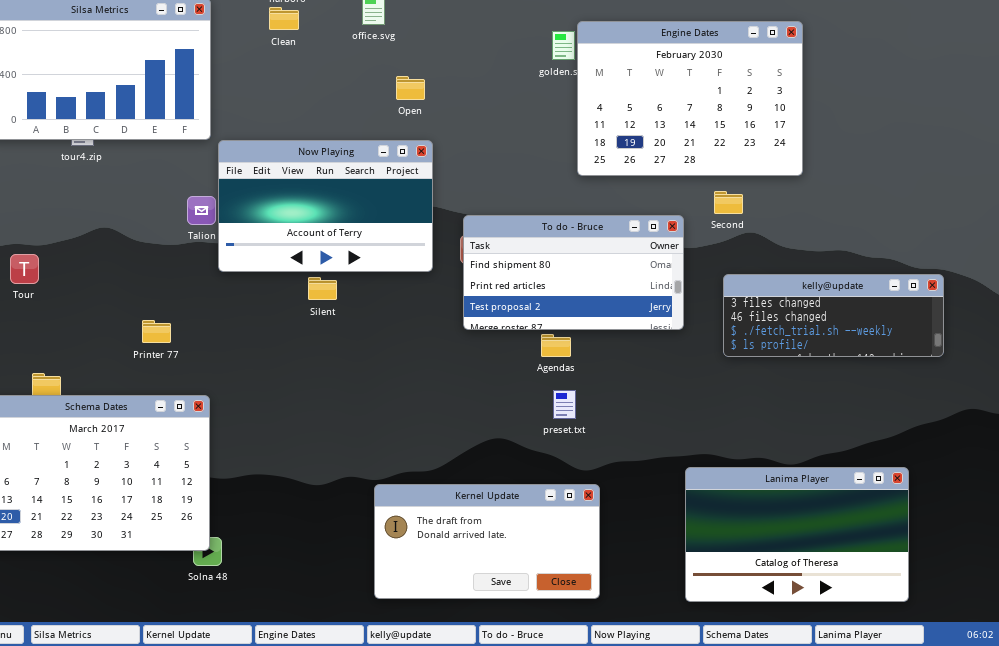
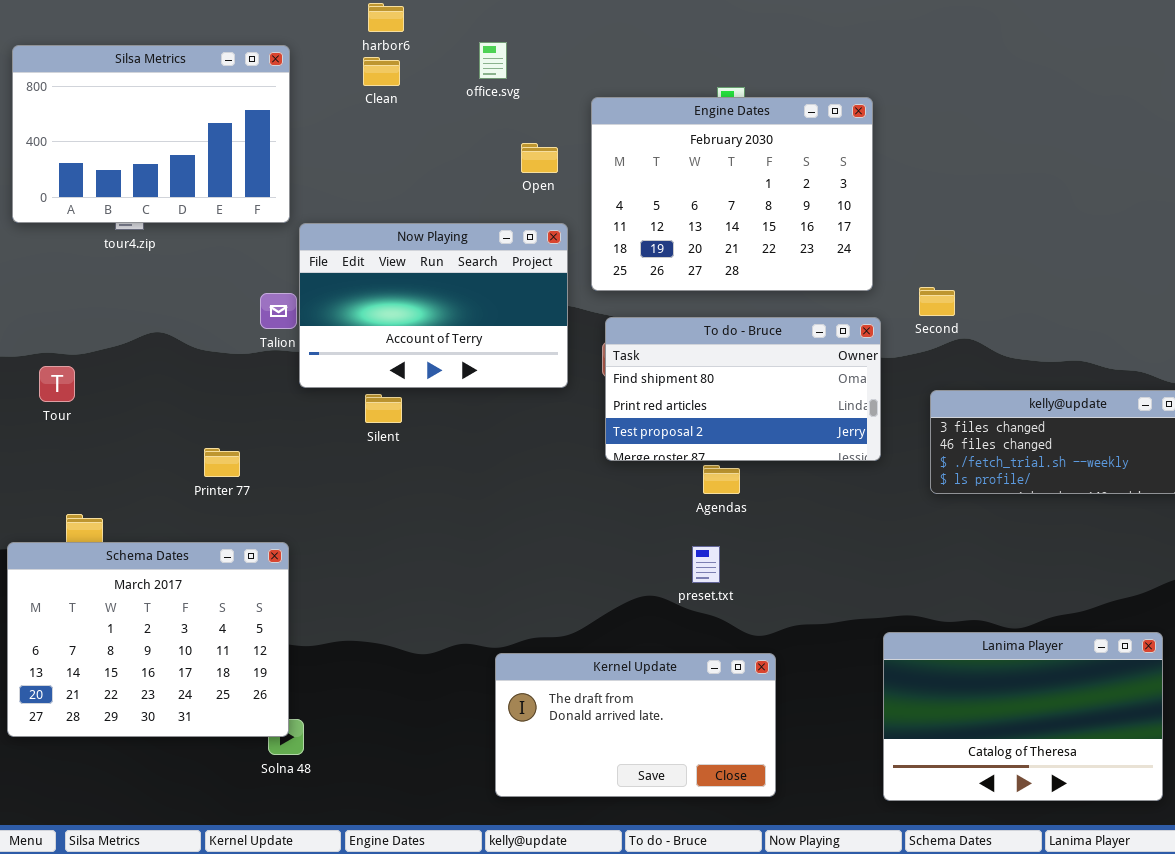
Engine Dates: [577,21,803,176] -> [591,97,873,291], moved
Silent: [308,277,337,300] -> [365,394,402,423], moved
preset.txt: [553,390,576,419] -> [692,546,720,583], moved

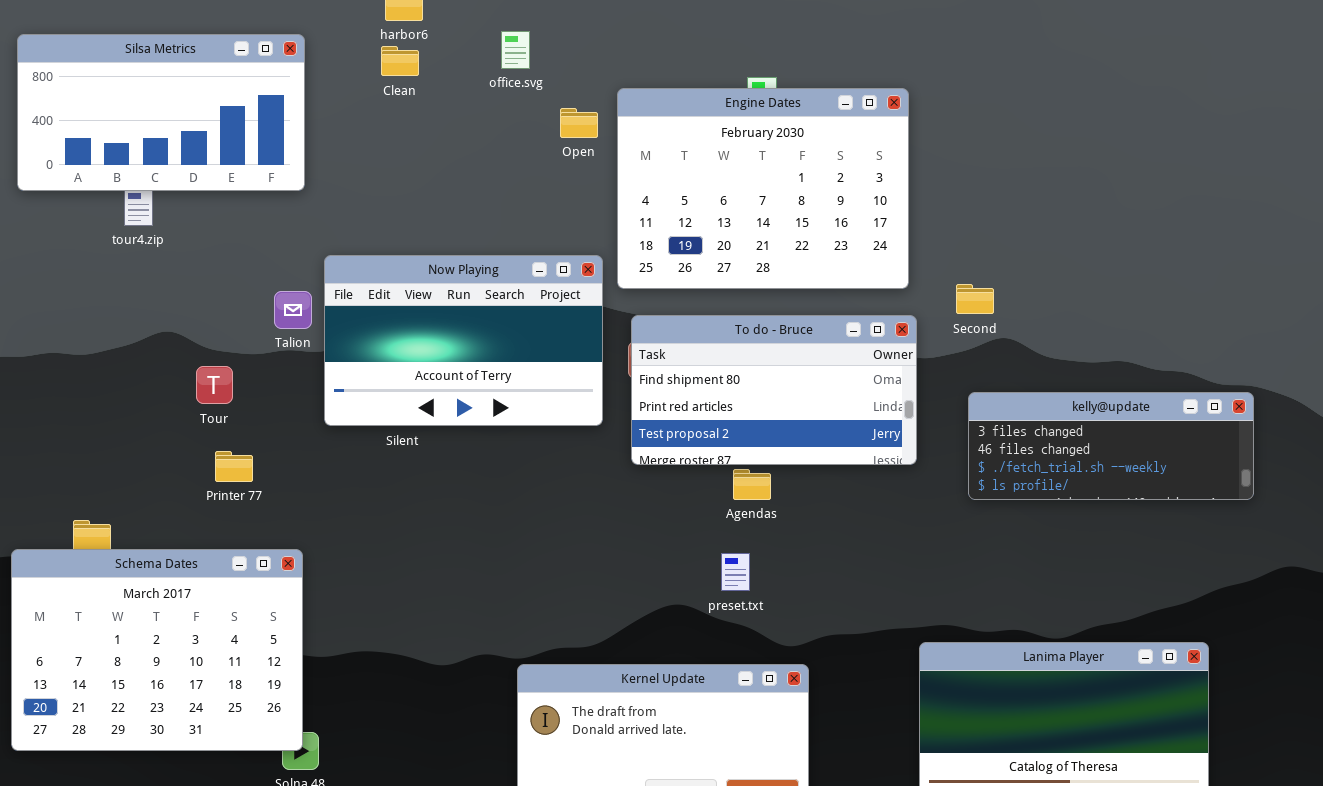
Silsa Metrics: [12,45,290,223] -> [17,34,305,191], resized
Open: [521,143,558,173] -> [560,108,598,138], moved
Now Playing: [299,223,568,388] -> [324,255,603,426], moved
Tour: [39,366,75,402] -> [196,366,233,404], moved

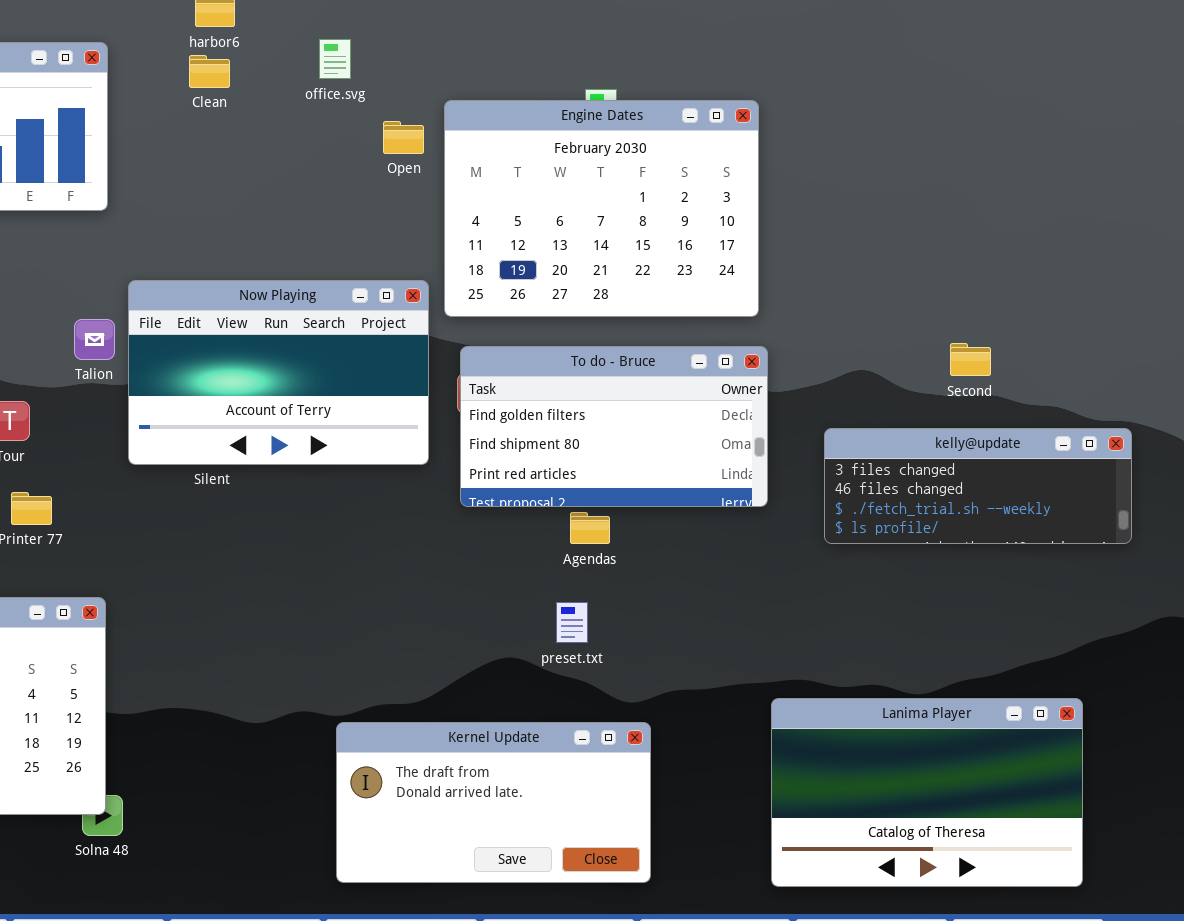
Second: [956,284,994,314] -> [950,343,991,376], moved
To do - Bruce: [631,315,917,465] -> [460,346,768,507], scrolled up 1 row

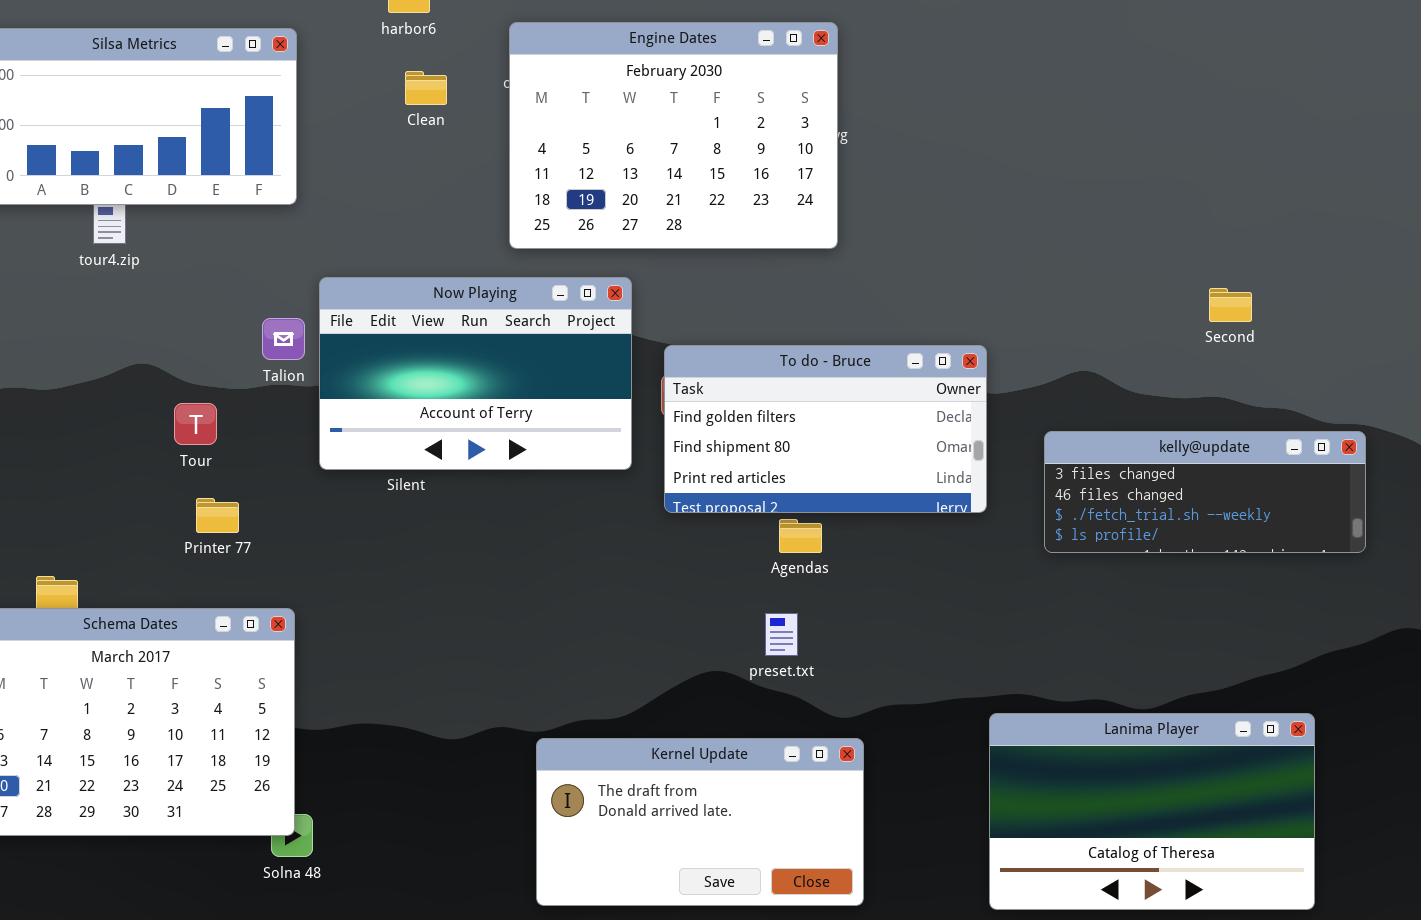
Clean: [189,55,230,88] -> [405,71,447,105], moved
Engine Dates: [444,100,759,317] -> [509,22,838,249], moved
Second: [950,343,991,376] -> [1209,288,1252,322], moved

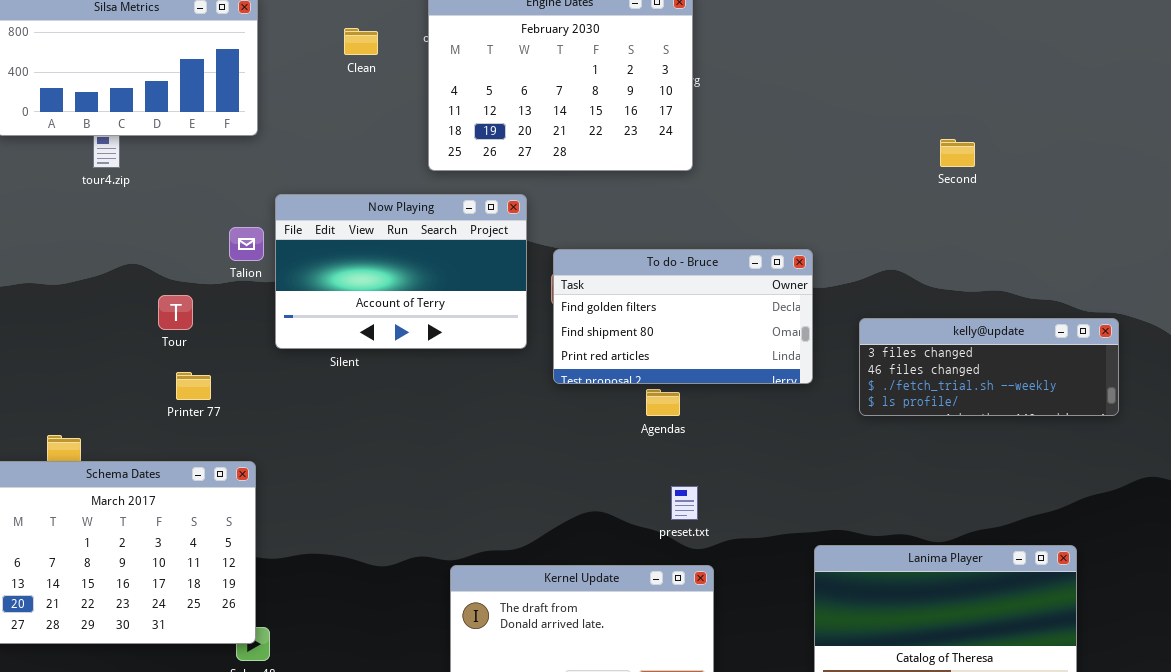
Second: [1209,288,1252,322] -> [940,139,975,167], moved
preset.txt: [765,613,798,656] -> [671,486,698,520], moved

